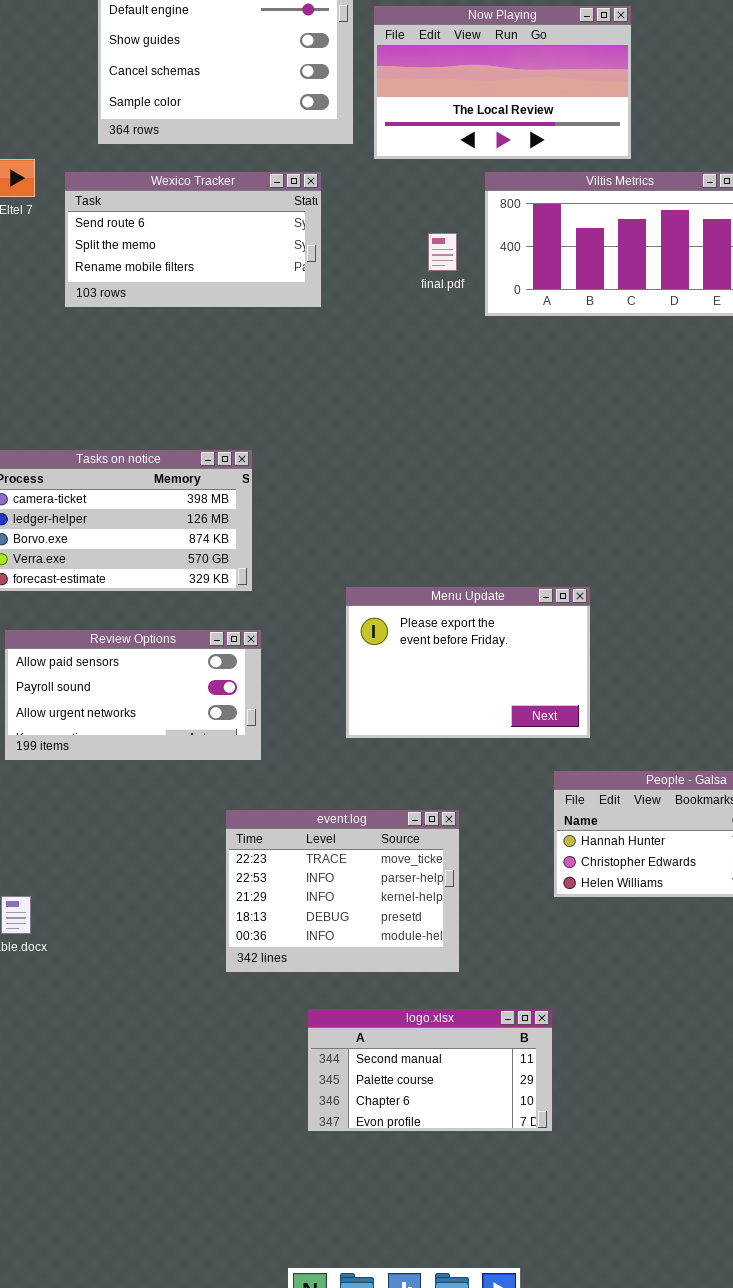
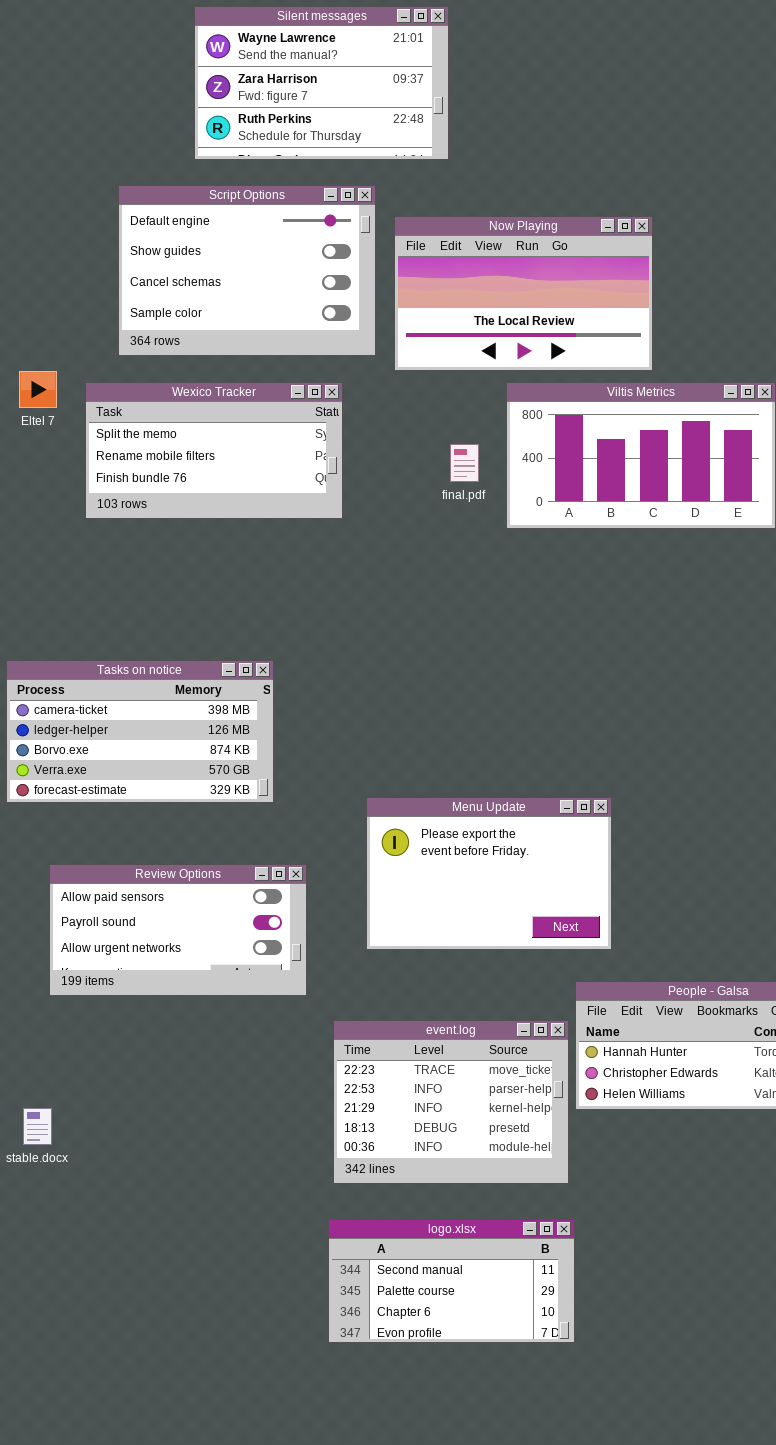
Wexico Tracker: [64,171,322,308] -> [85,382,343,519], scrolled down 1 row
Review Options: [4,629,262,761] -> [49,864,307,996], moved
event.log: [225,809,460,973] -> [333,1020,569,1184], moved

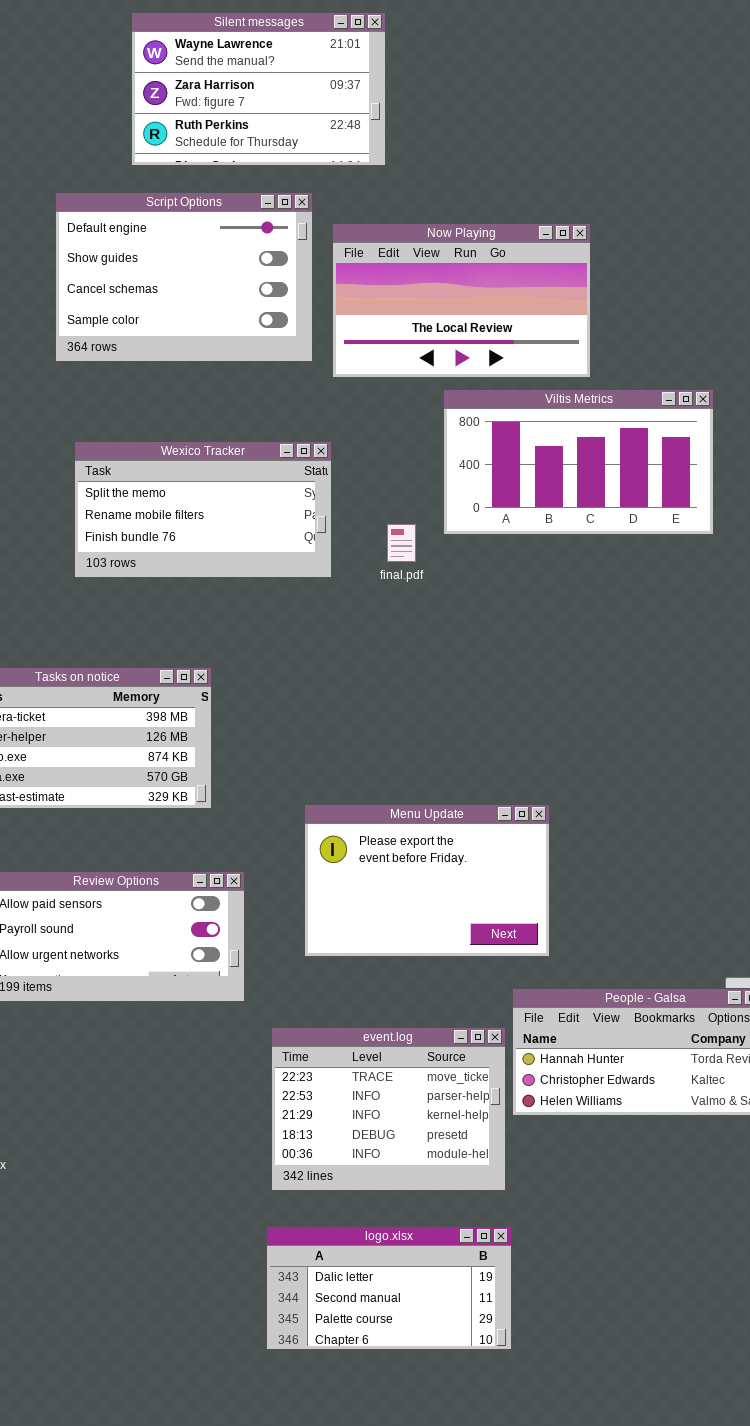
Wexico Tracker: [85,382,343,519] -> [74,441,332,578], moved
final.pdf: [450,444,479,482] -> [387,524,416,562], moved
logo.xlsx: [328,1219,575,1343] -> [266,1226,512,1350], scrolled up 1 row

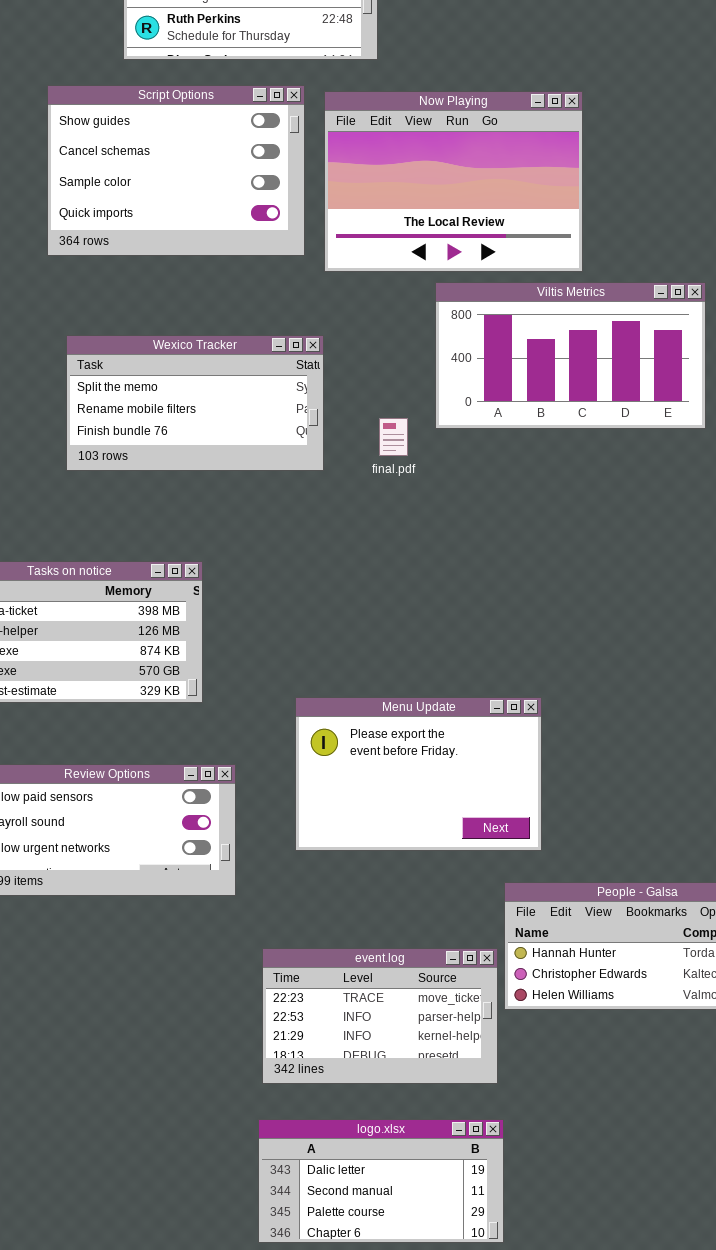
Script Options: [55,192,313,362] -> [47,85,305,256], scrolled down 1 row
Now Playing: [332,223,591,378] -> [324,91,583,272], resized
event.log: [271,1027,506,1191] -> [262,948,498,1084], resized

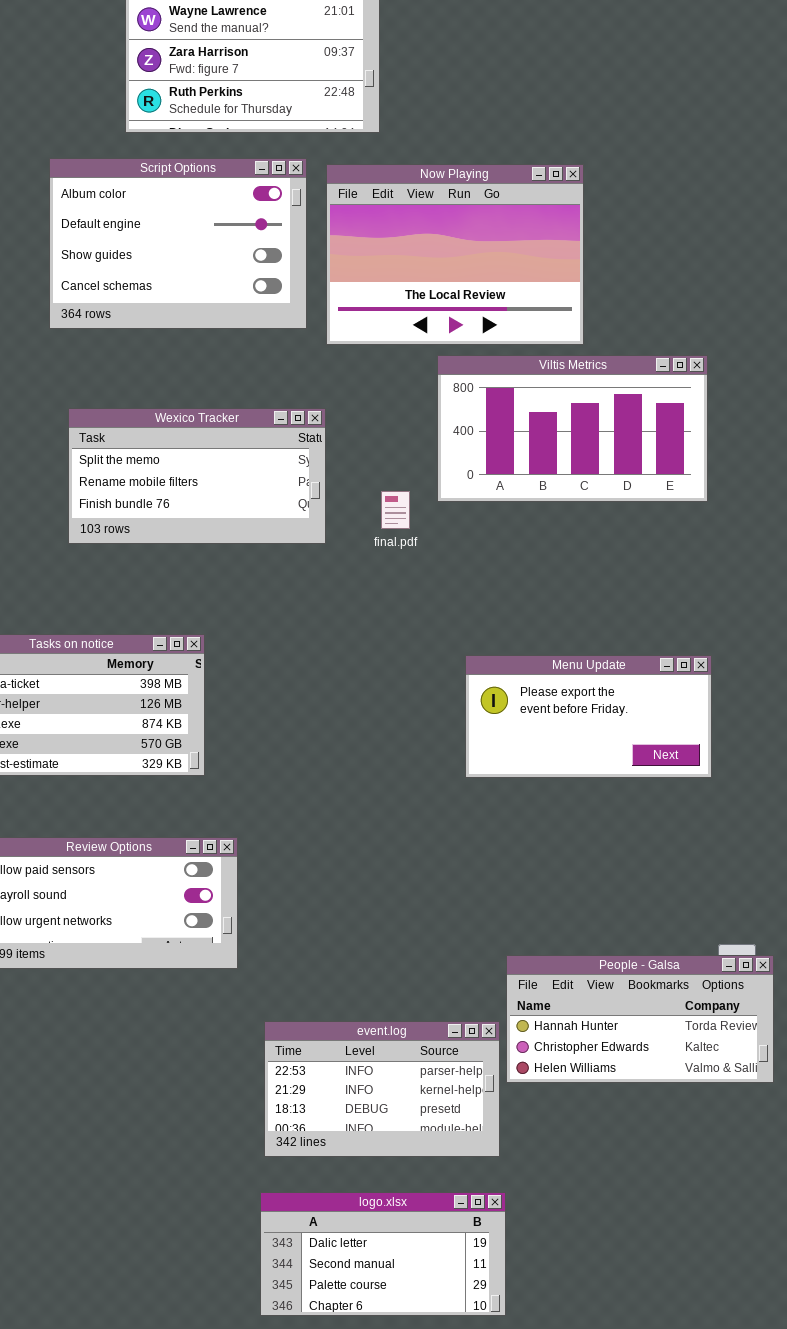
Script Options: [47,85,305,256] -> [49,158,307,329], scrolled up 2 rows
Menu Update: [295,697,542,851] -> [465,655,712,778], moved, resized
event.log: [262,948,498,1084] -> [264,1021,500,1157], scrolled down 1 row

